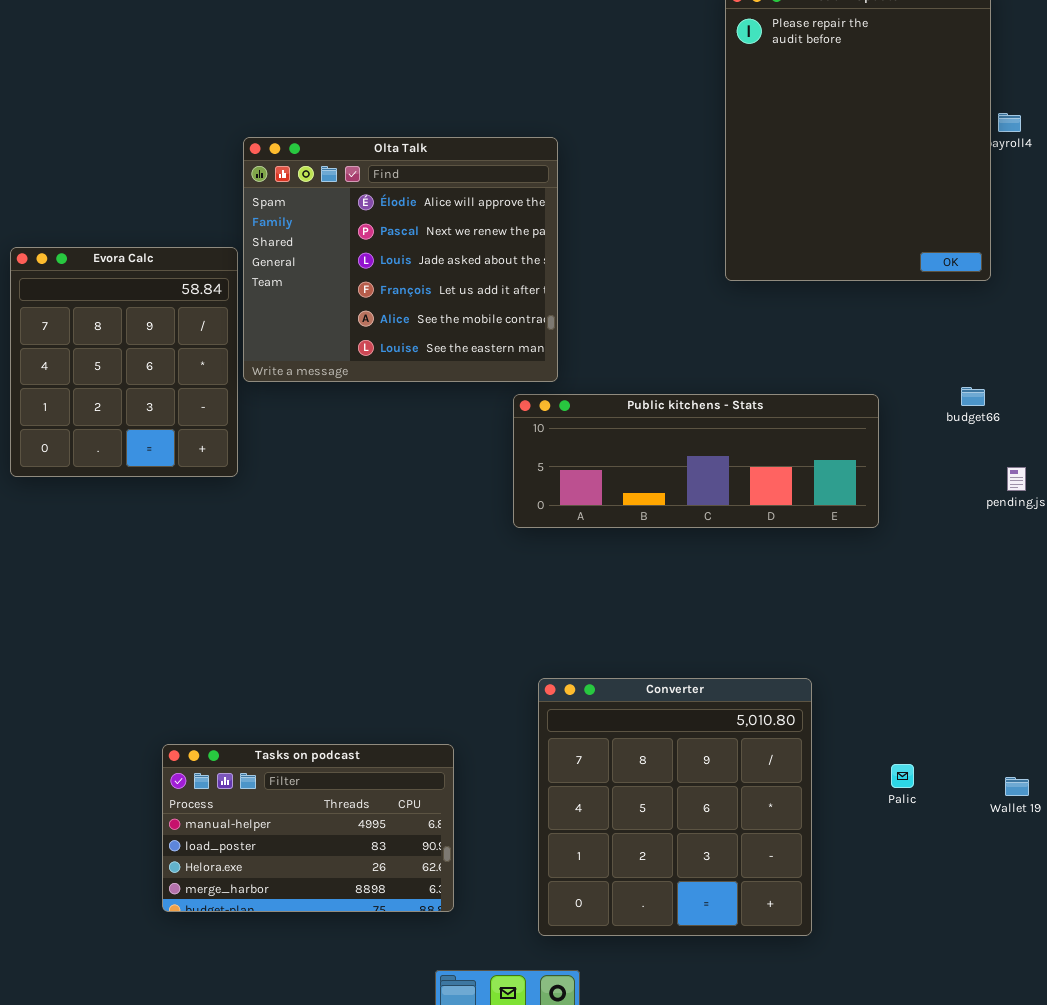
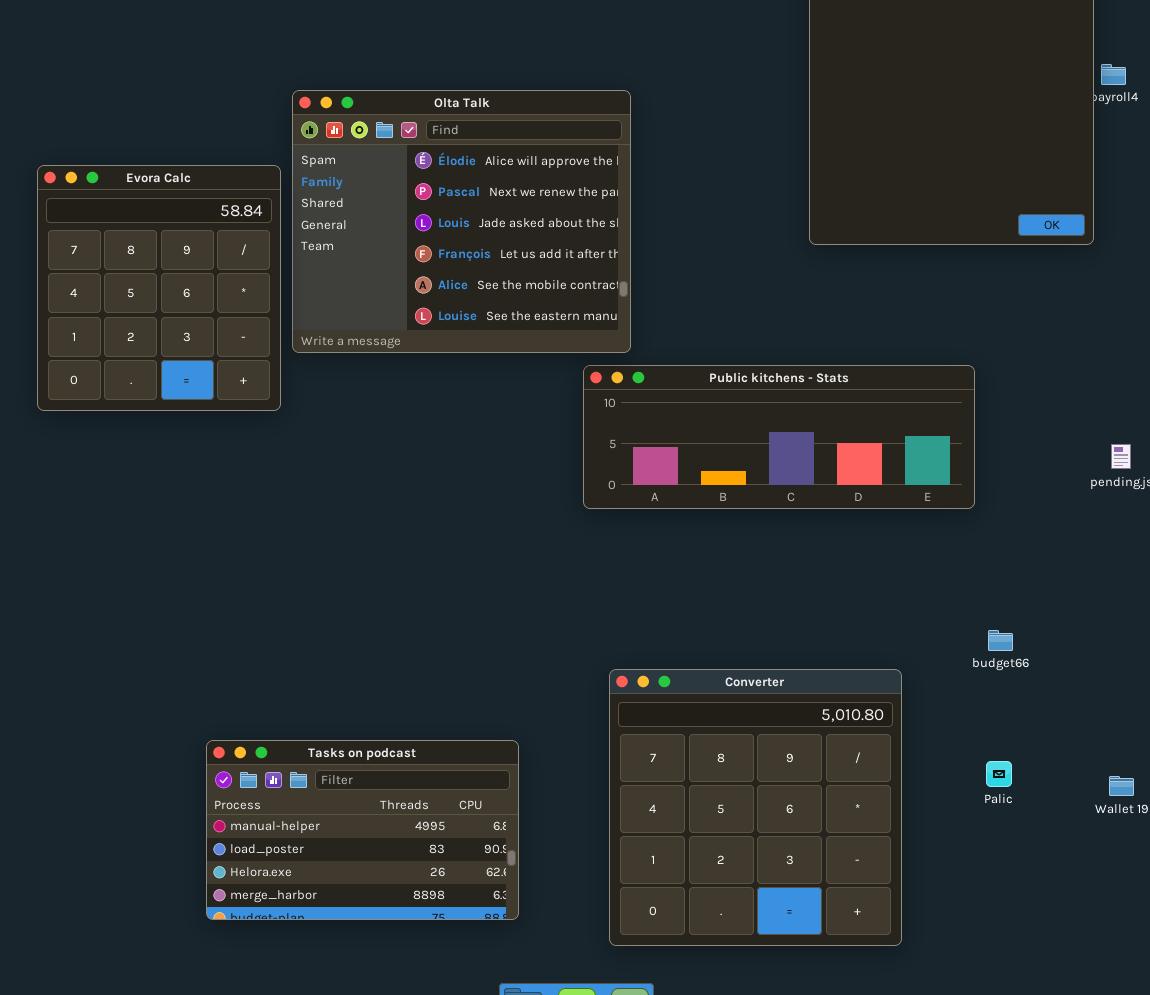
Evora Calc: [10,247,238,477] -> [37,165,281,411], moved
budget66: [961,387,985,406] -> [988,630,1013,651], moved

